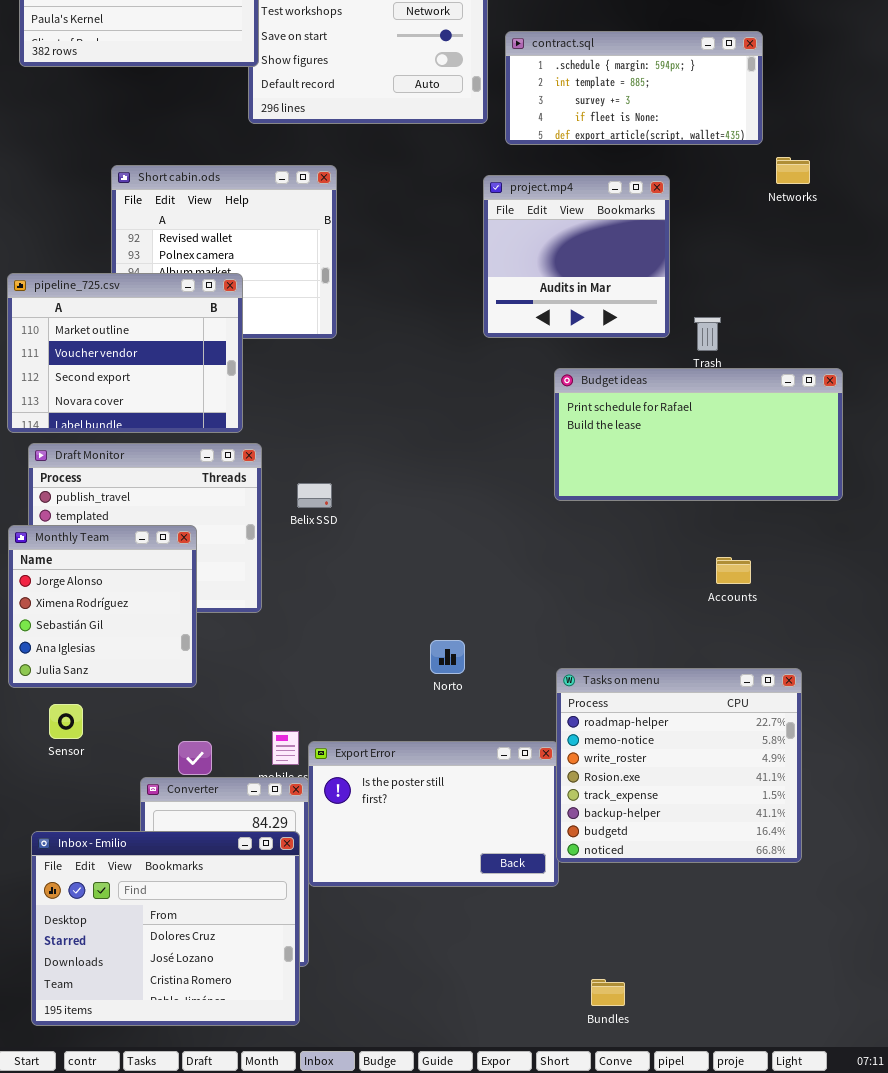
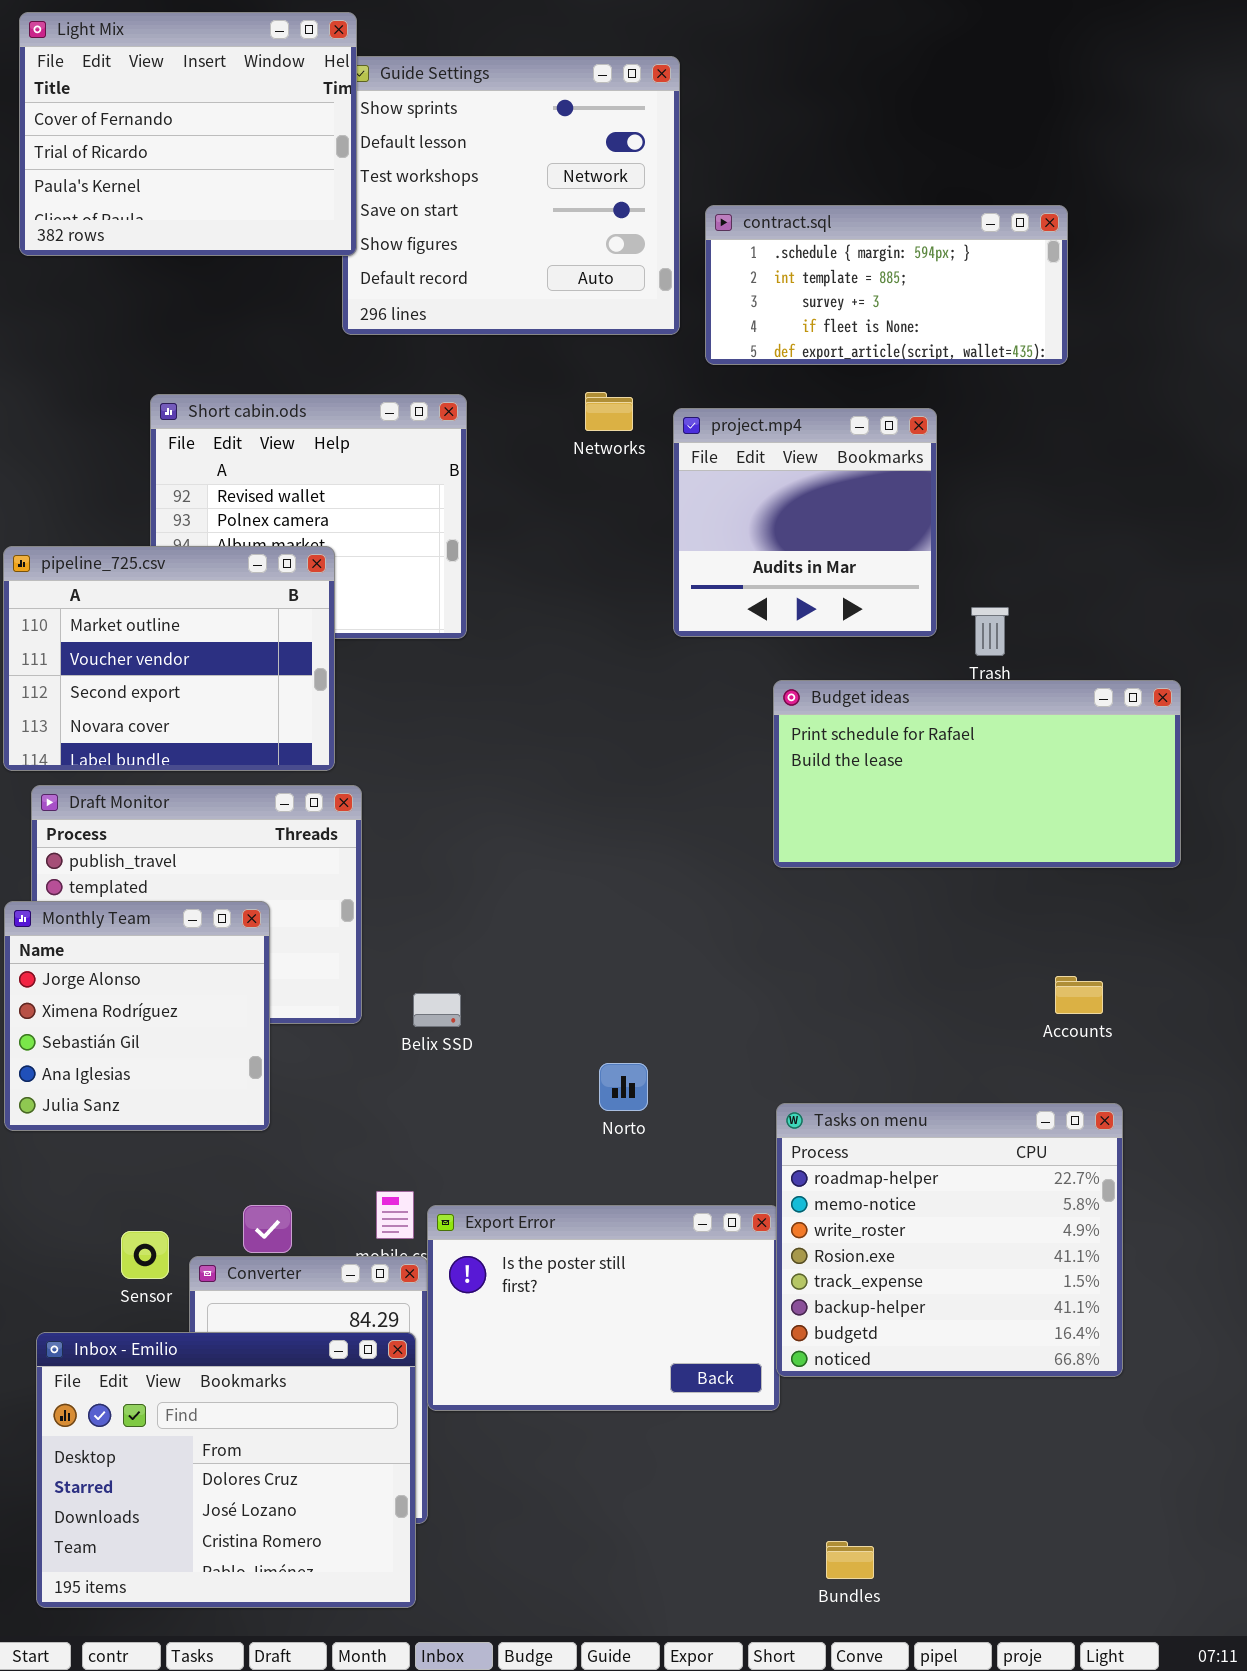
Networks: [776,157,810,184] -> [585,392,633,431], moved
Belix SSD: [297,483,332,508] -> [413,993,461,1027], moved
Accounts: [716,557,751,584] -> [1055,976,1103,1014], moved
Sensor: [49,704,83,739] -> [121,1231,169,1279], moved

